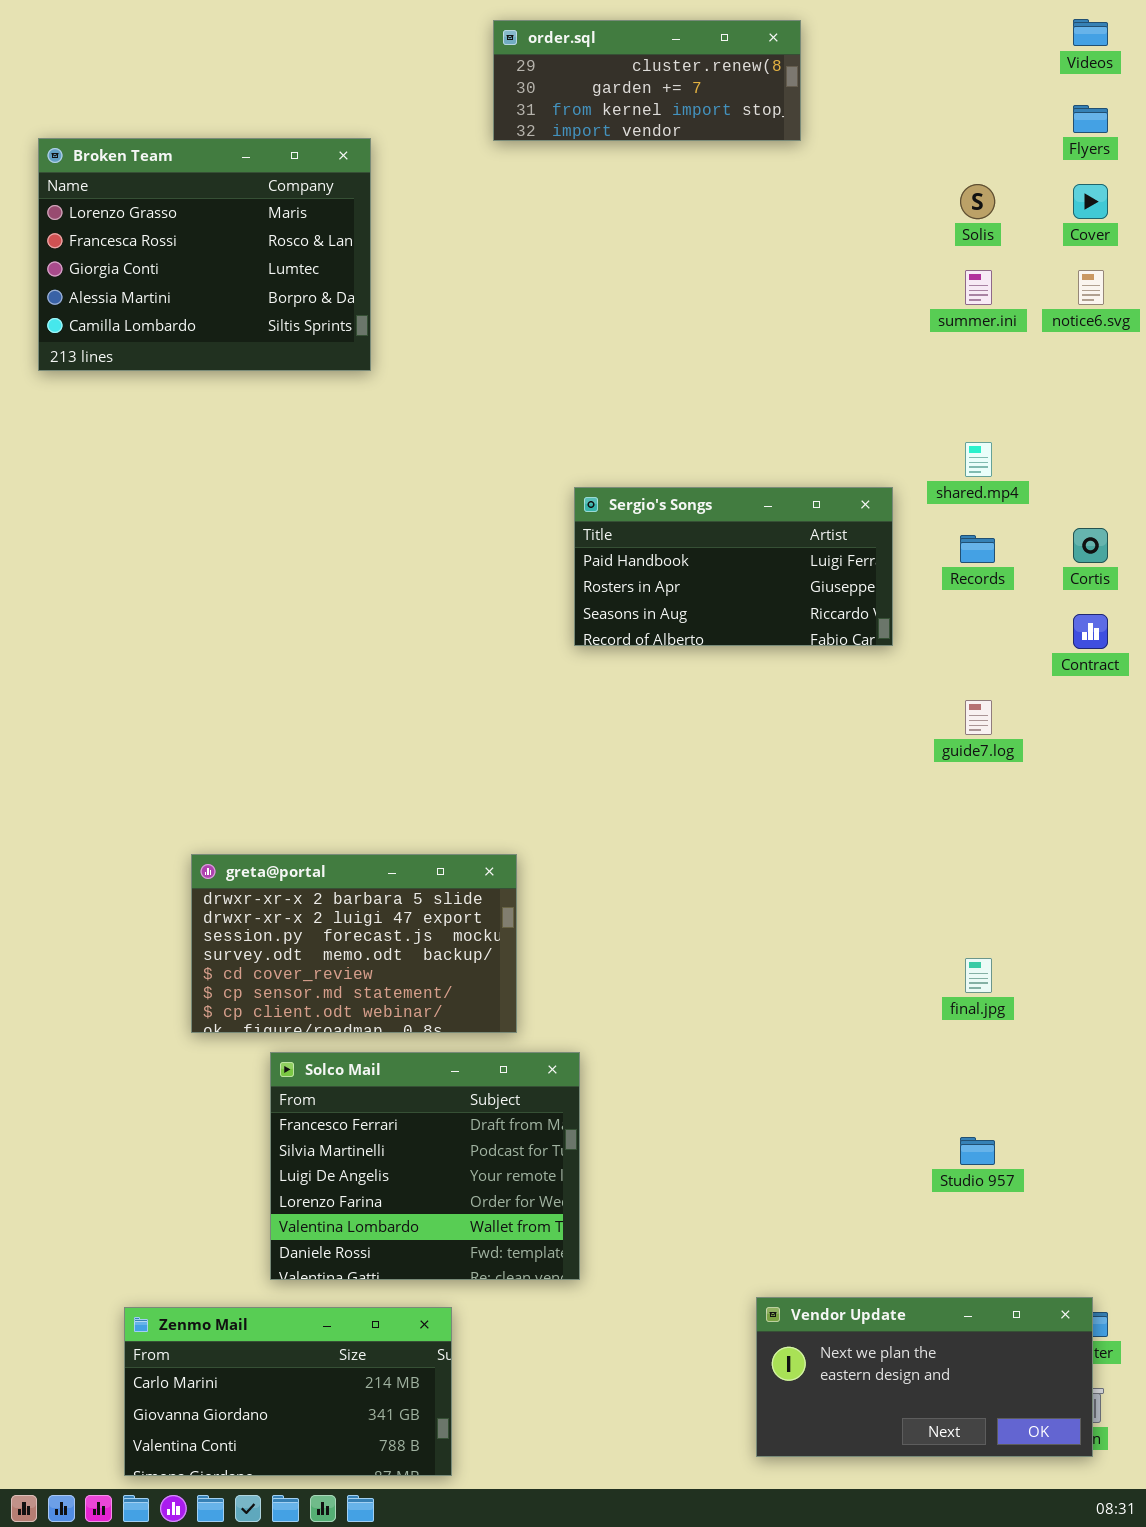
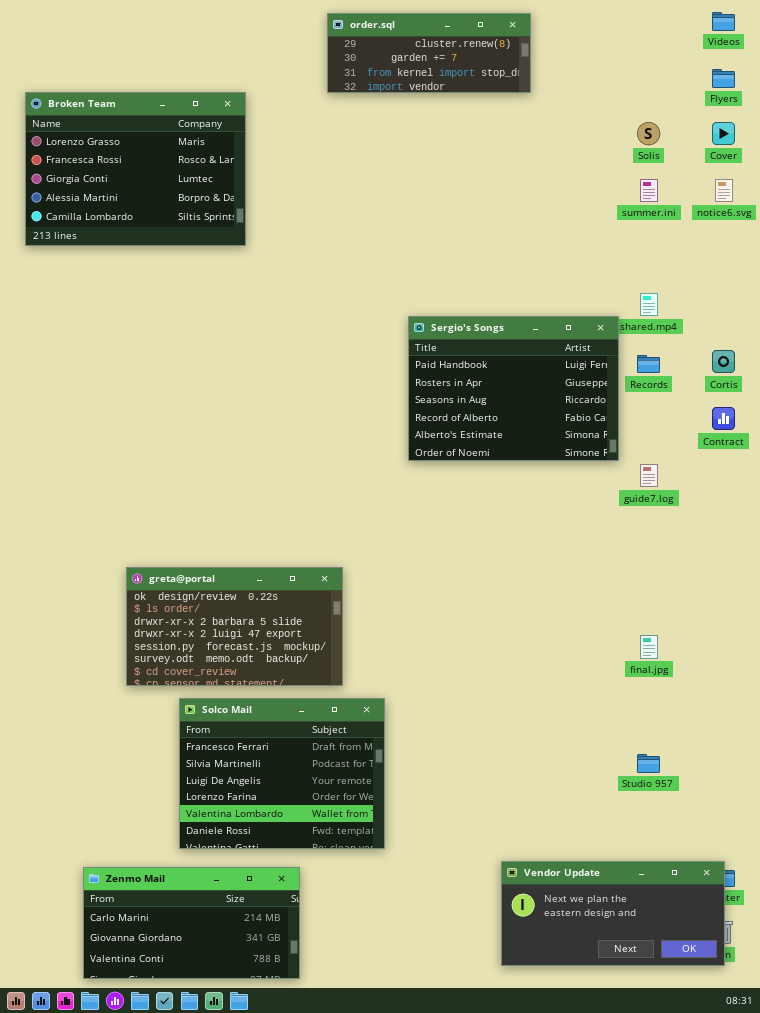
Sergio's Songs: [574,487,893,646] -> [408,316,619,461], moved, resized
greta@portal: [191,854,517,1033] -> [126,567,343,686], scrolled up 2 rows

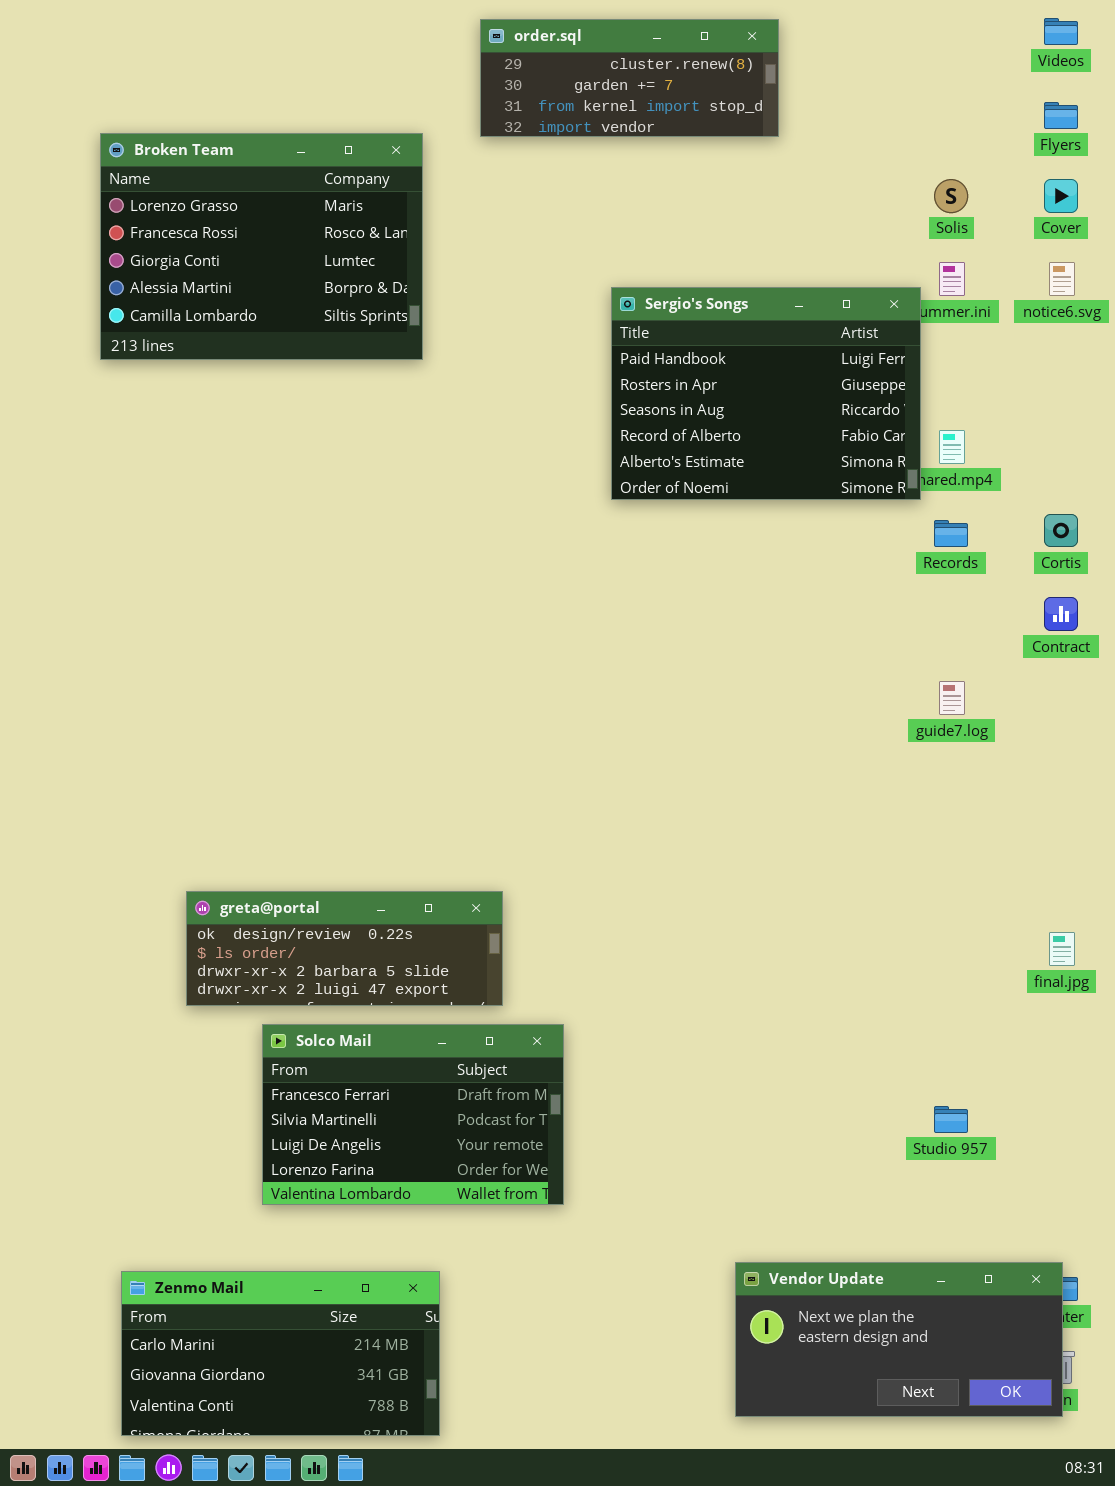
Broken Team: [25,92,246,246] -> [100,133,423,360], moved
Sergio's Songs: [408,316,619,461] -> [611,287,921,500], moved
greta@portal: [126,567,343,686] -> [186,891,503,1006], resized
final.jpg: [640,635,658,659] -> [1049,932,1075,966], moved
Solco Mail: [179,698,385,849] -> [262,1024,564,1205], resized

